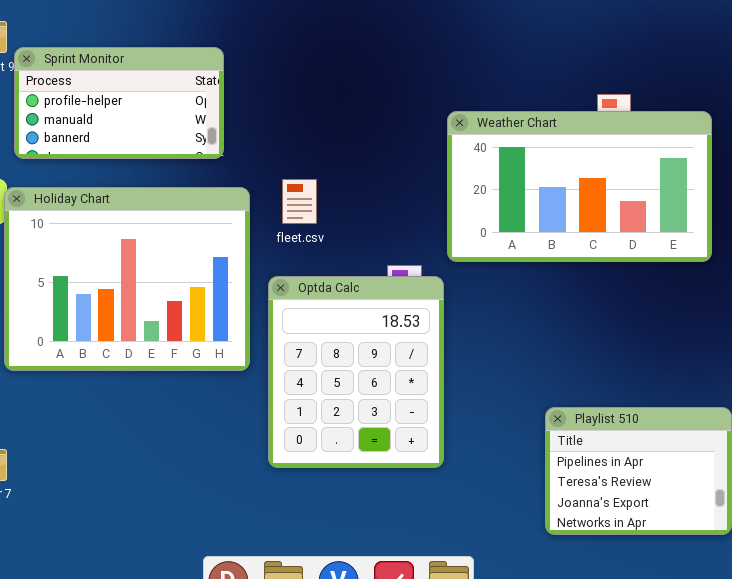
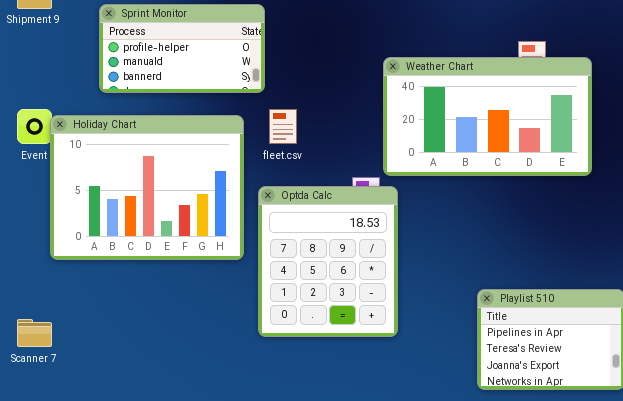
Sprint Monitor: [14,47,224,159] -> [99,4,265,93], moved
Weather Chart: [447,111,712,262] -> [383,57,592,176], moved

